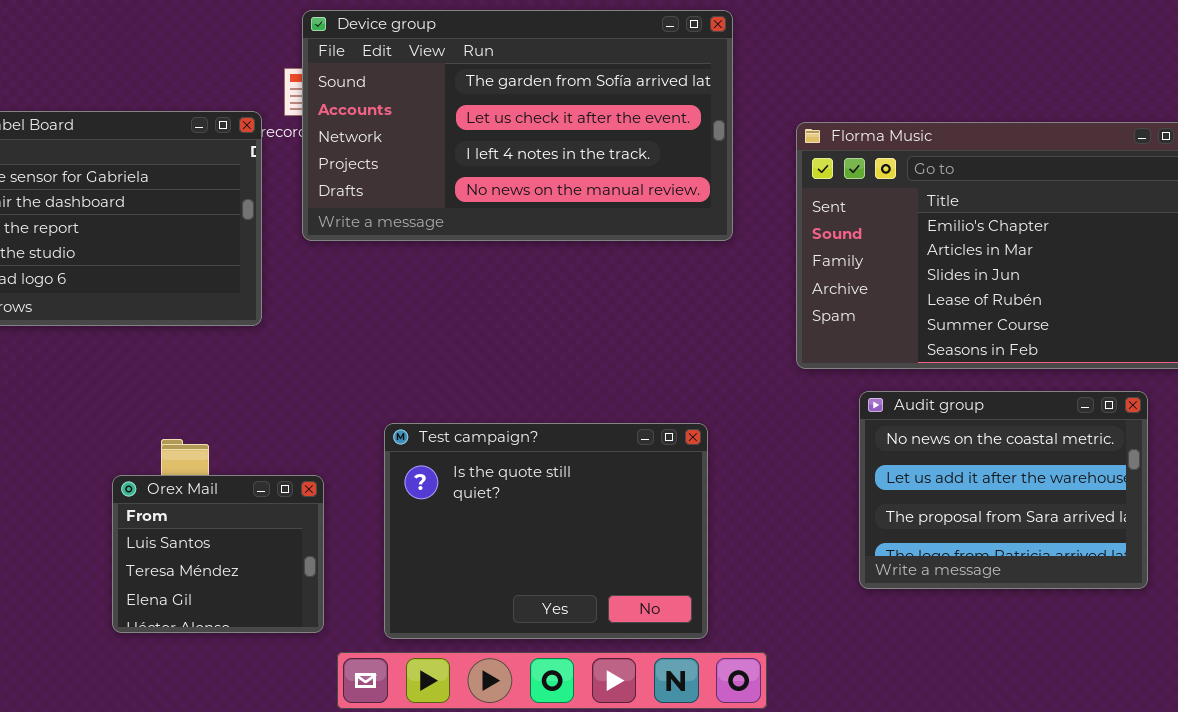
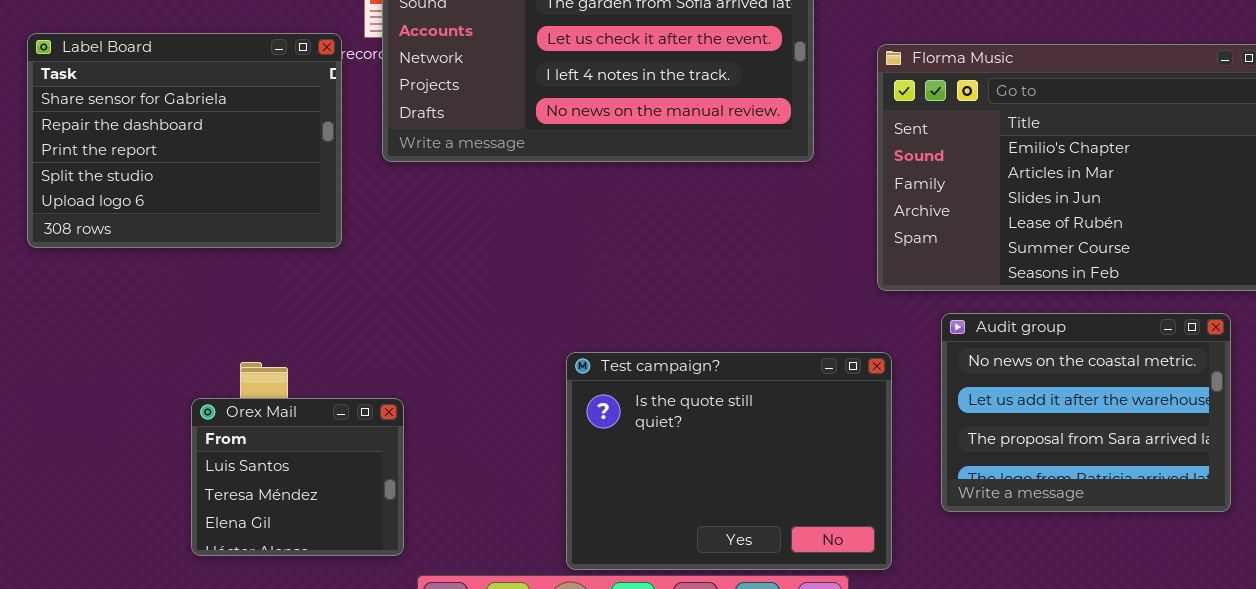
Test campaign?: [384,423,708,639] -> [566,352,892,570], moved

